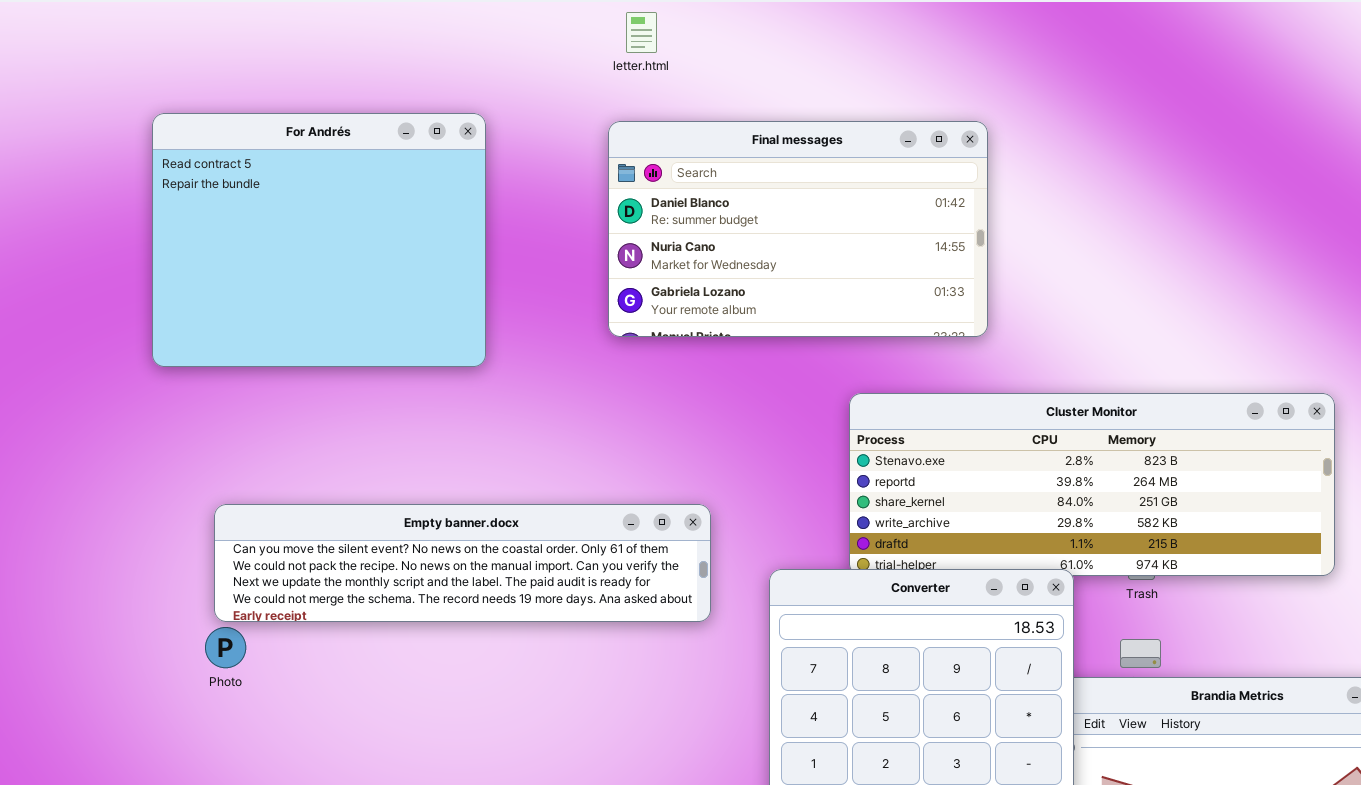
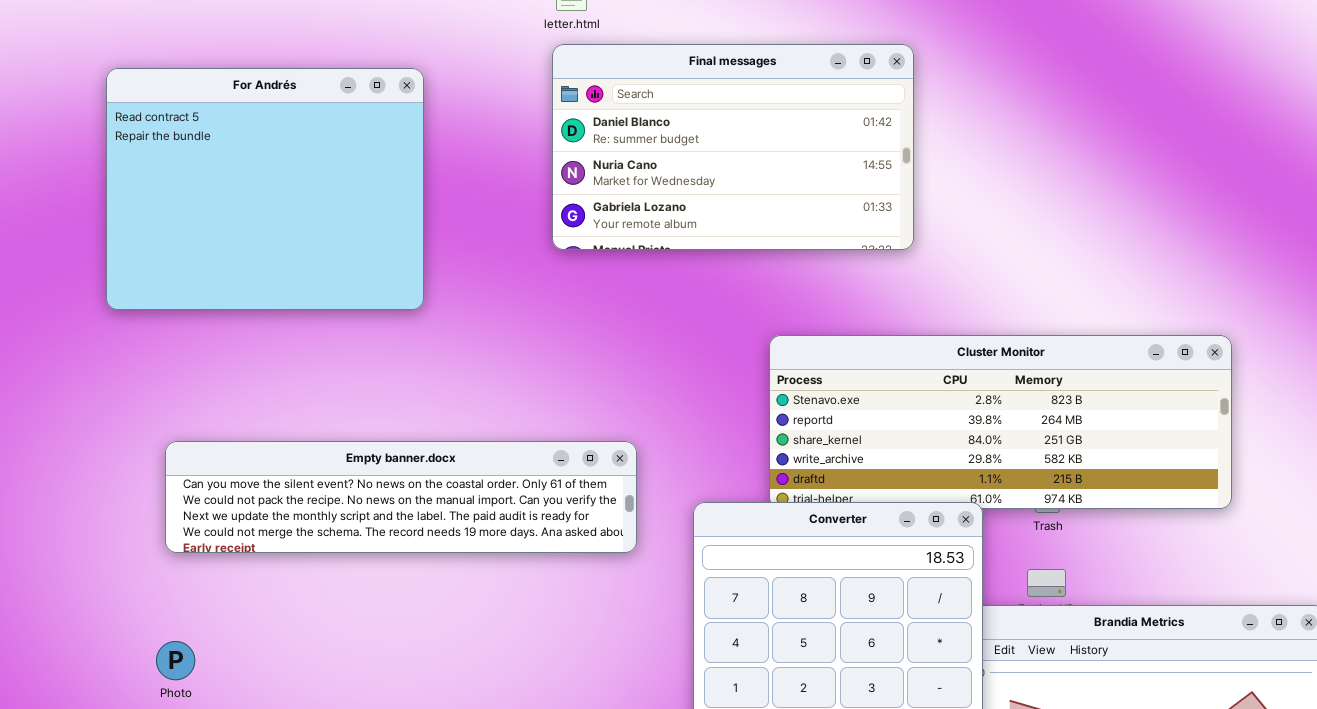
Final messages: [608,121,988,337] -> [552,44,914,250], moved
Photo: [205,627,246,668] -> [156,641,195,680], moved

